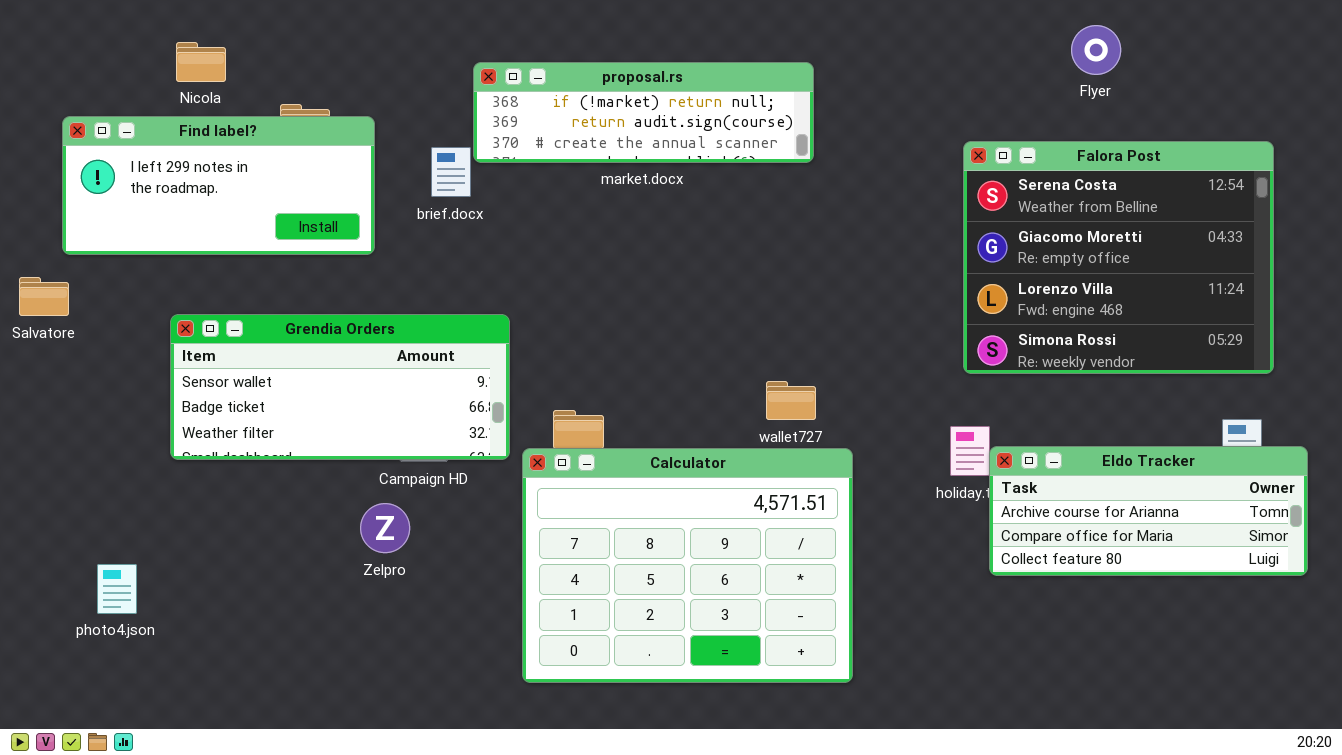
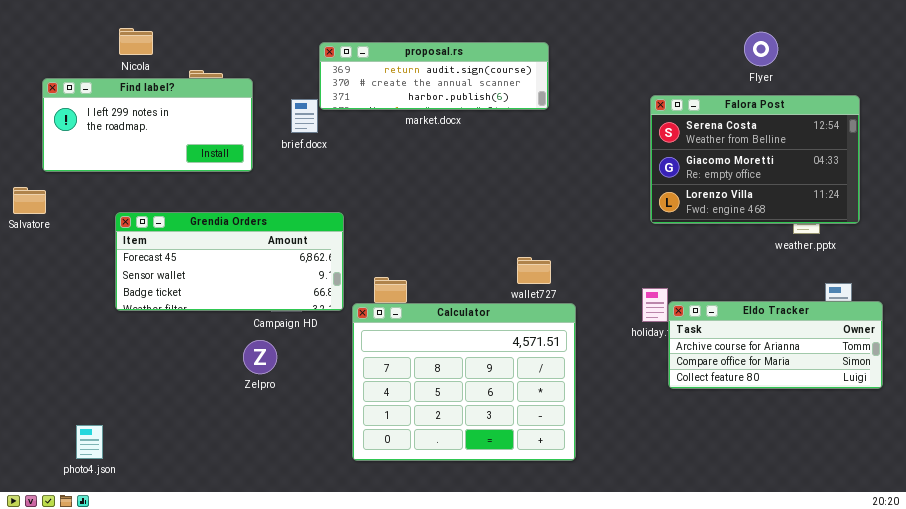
Flyer: [1071,25,1121,75] -> [744,32,778,66], moved
proposal.rs: [473,62,814,163] -> [319,42,549,110], scrolled down 1 row
Falora Post: [963,141,1274,374] -> [650,95,860,224], resized
Grendia Orders: [170,314,510,460] -> [115,212,344,311], scrolled up 1 row
photo4.json: [97,564,137,614] -> [76,425,103,459], moved

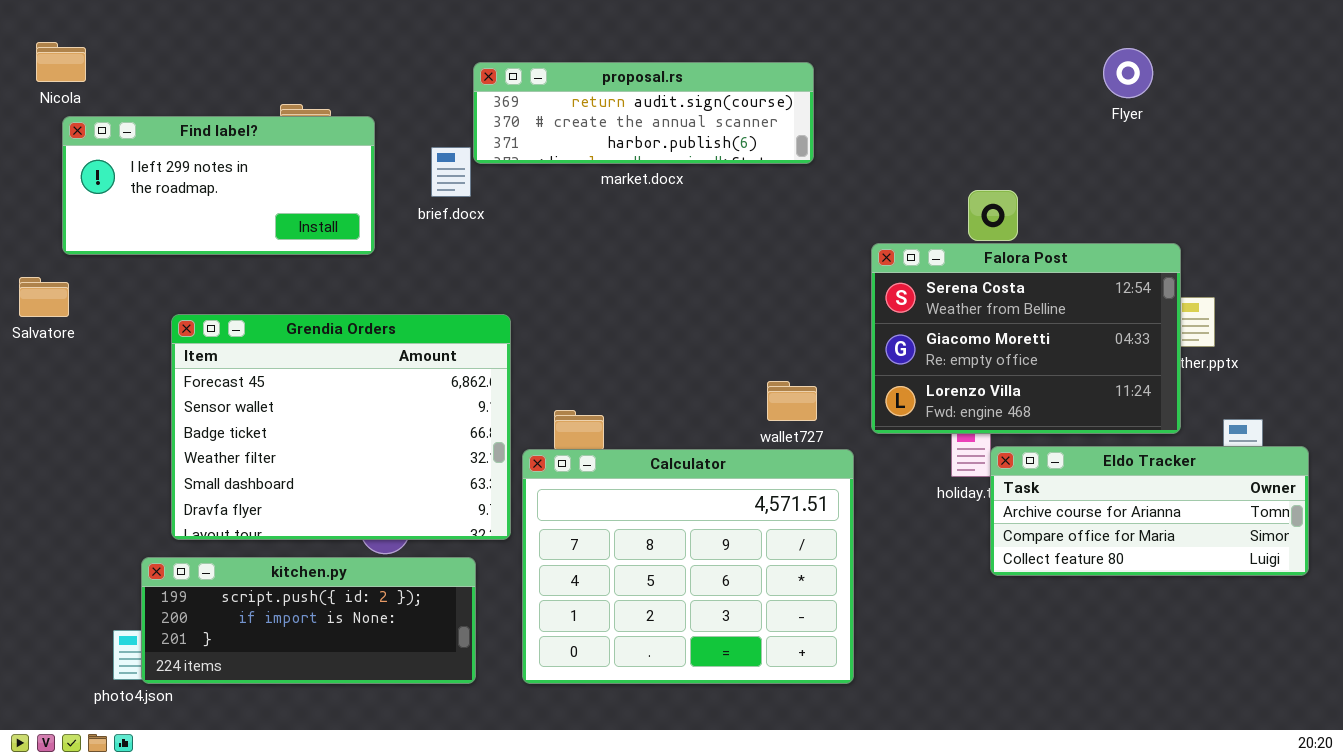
Nicola: [119,28,153,55] -> [36,42,86,82], moved
Falora Post: [650,95,860,224] -> [871,243,1181,434], moved
Grendia Orders: [115,212,344,311] -> [171,314,511,540], resized
kitchen.py: none -> [141,557,476,684], opened

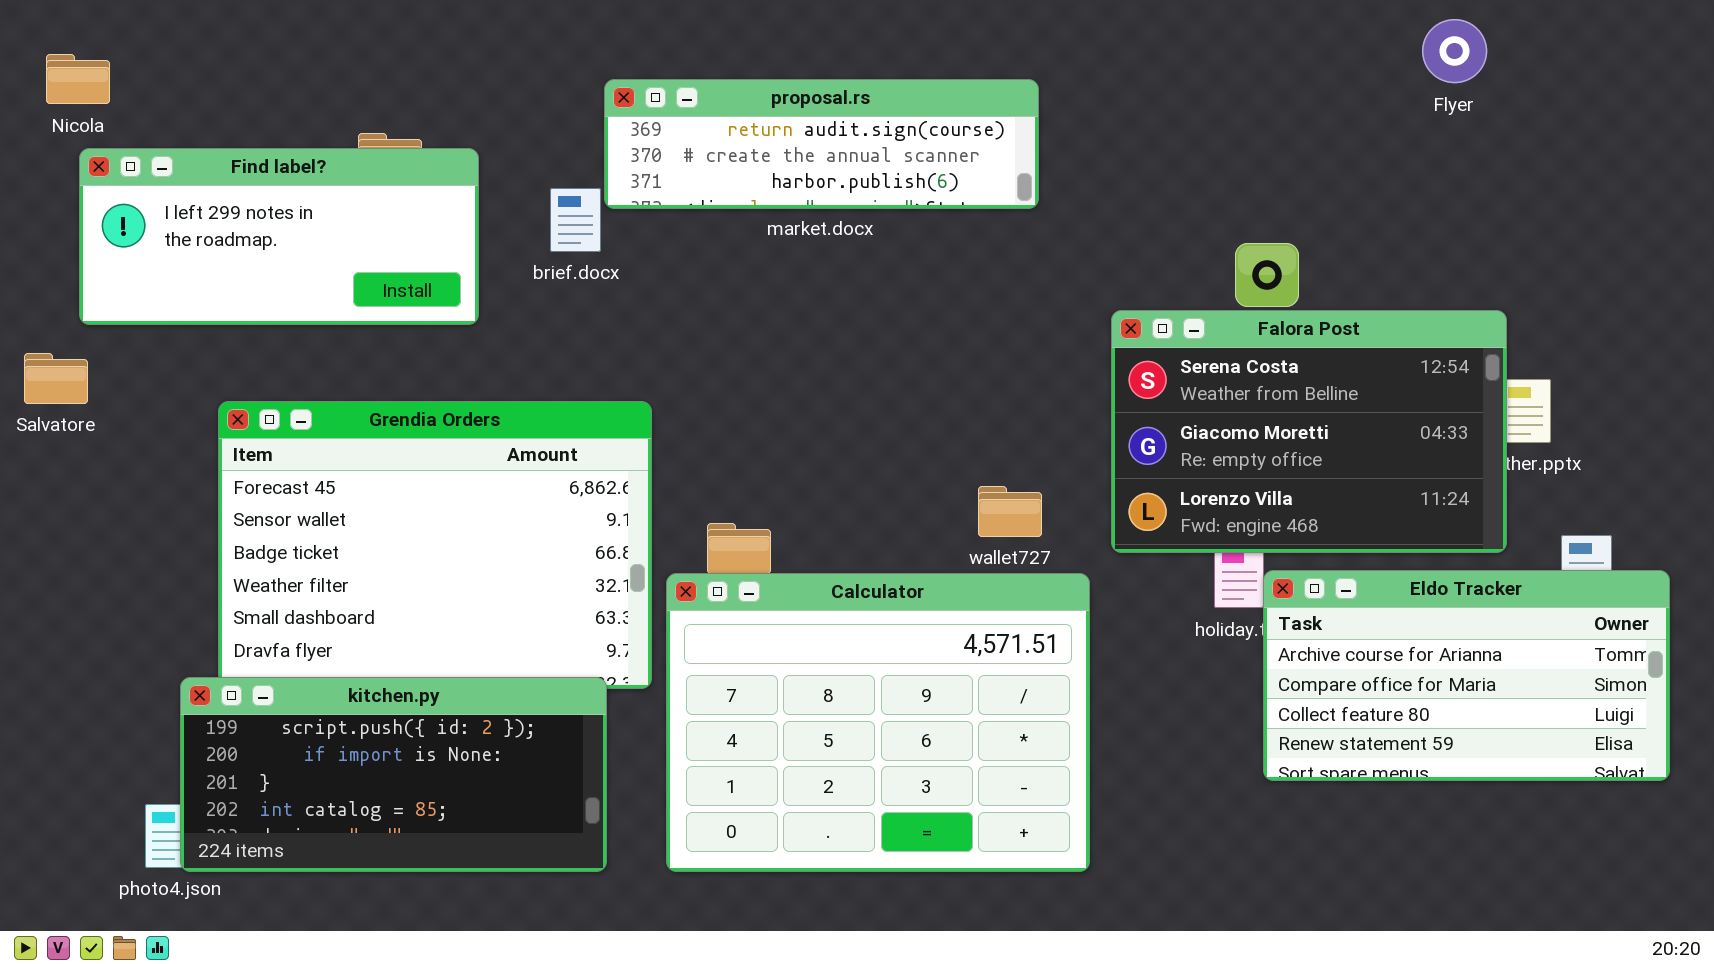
Flyer: [1103,48,1153,98] -> [1422,19,1487,83], moved
Eldo Tracker: [990,446,1309,576] -> [1263,570,1670,781], resized
kitchen.py: [141,557,476,684] -> [180,677,607,872], resized

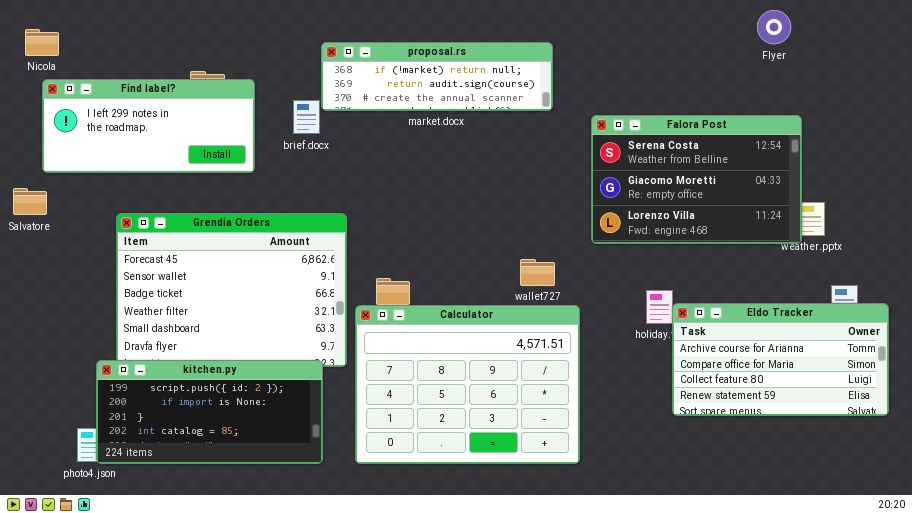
proposal.rs: [604,79,1039,209] -> [321,42,553,111], scrolled up 1 row
Falora Post: [1111,310,1507,553] -> [591,115,802,244], moved

